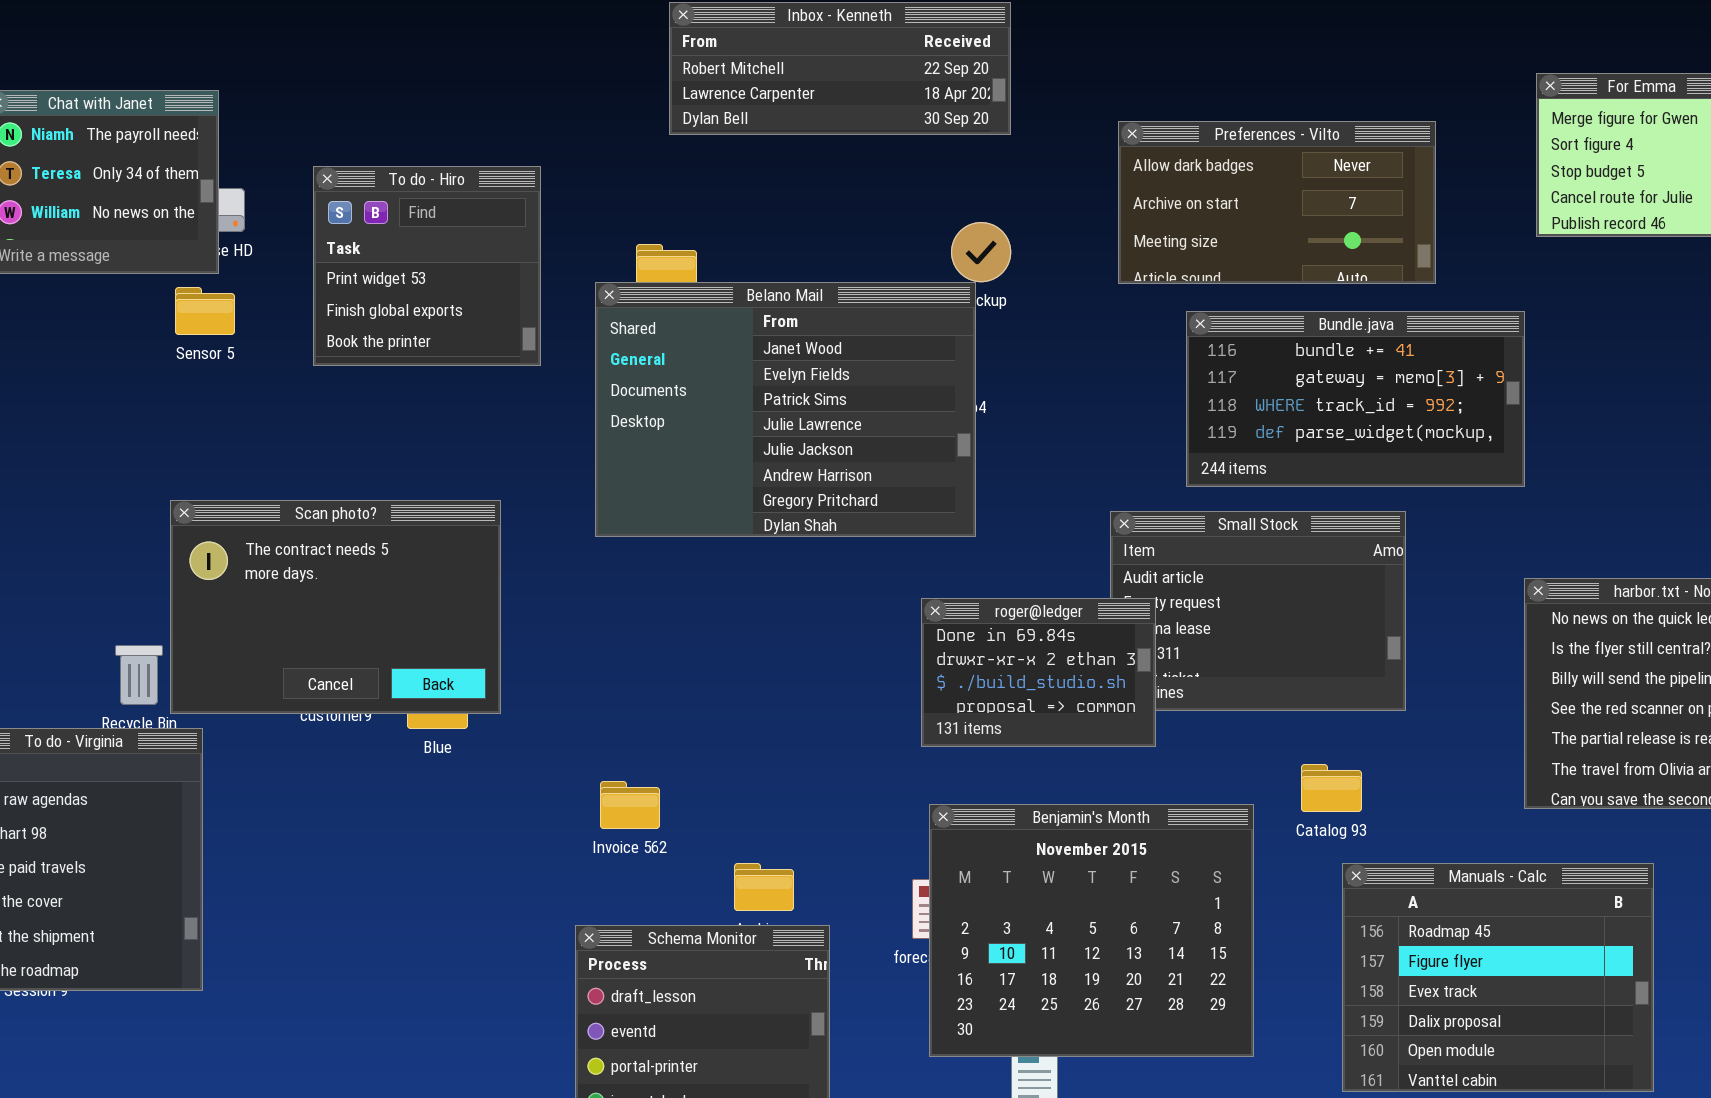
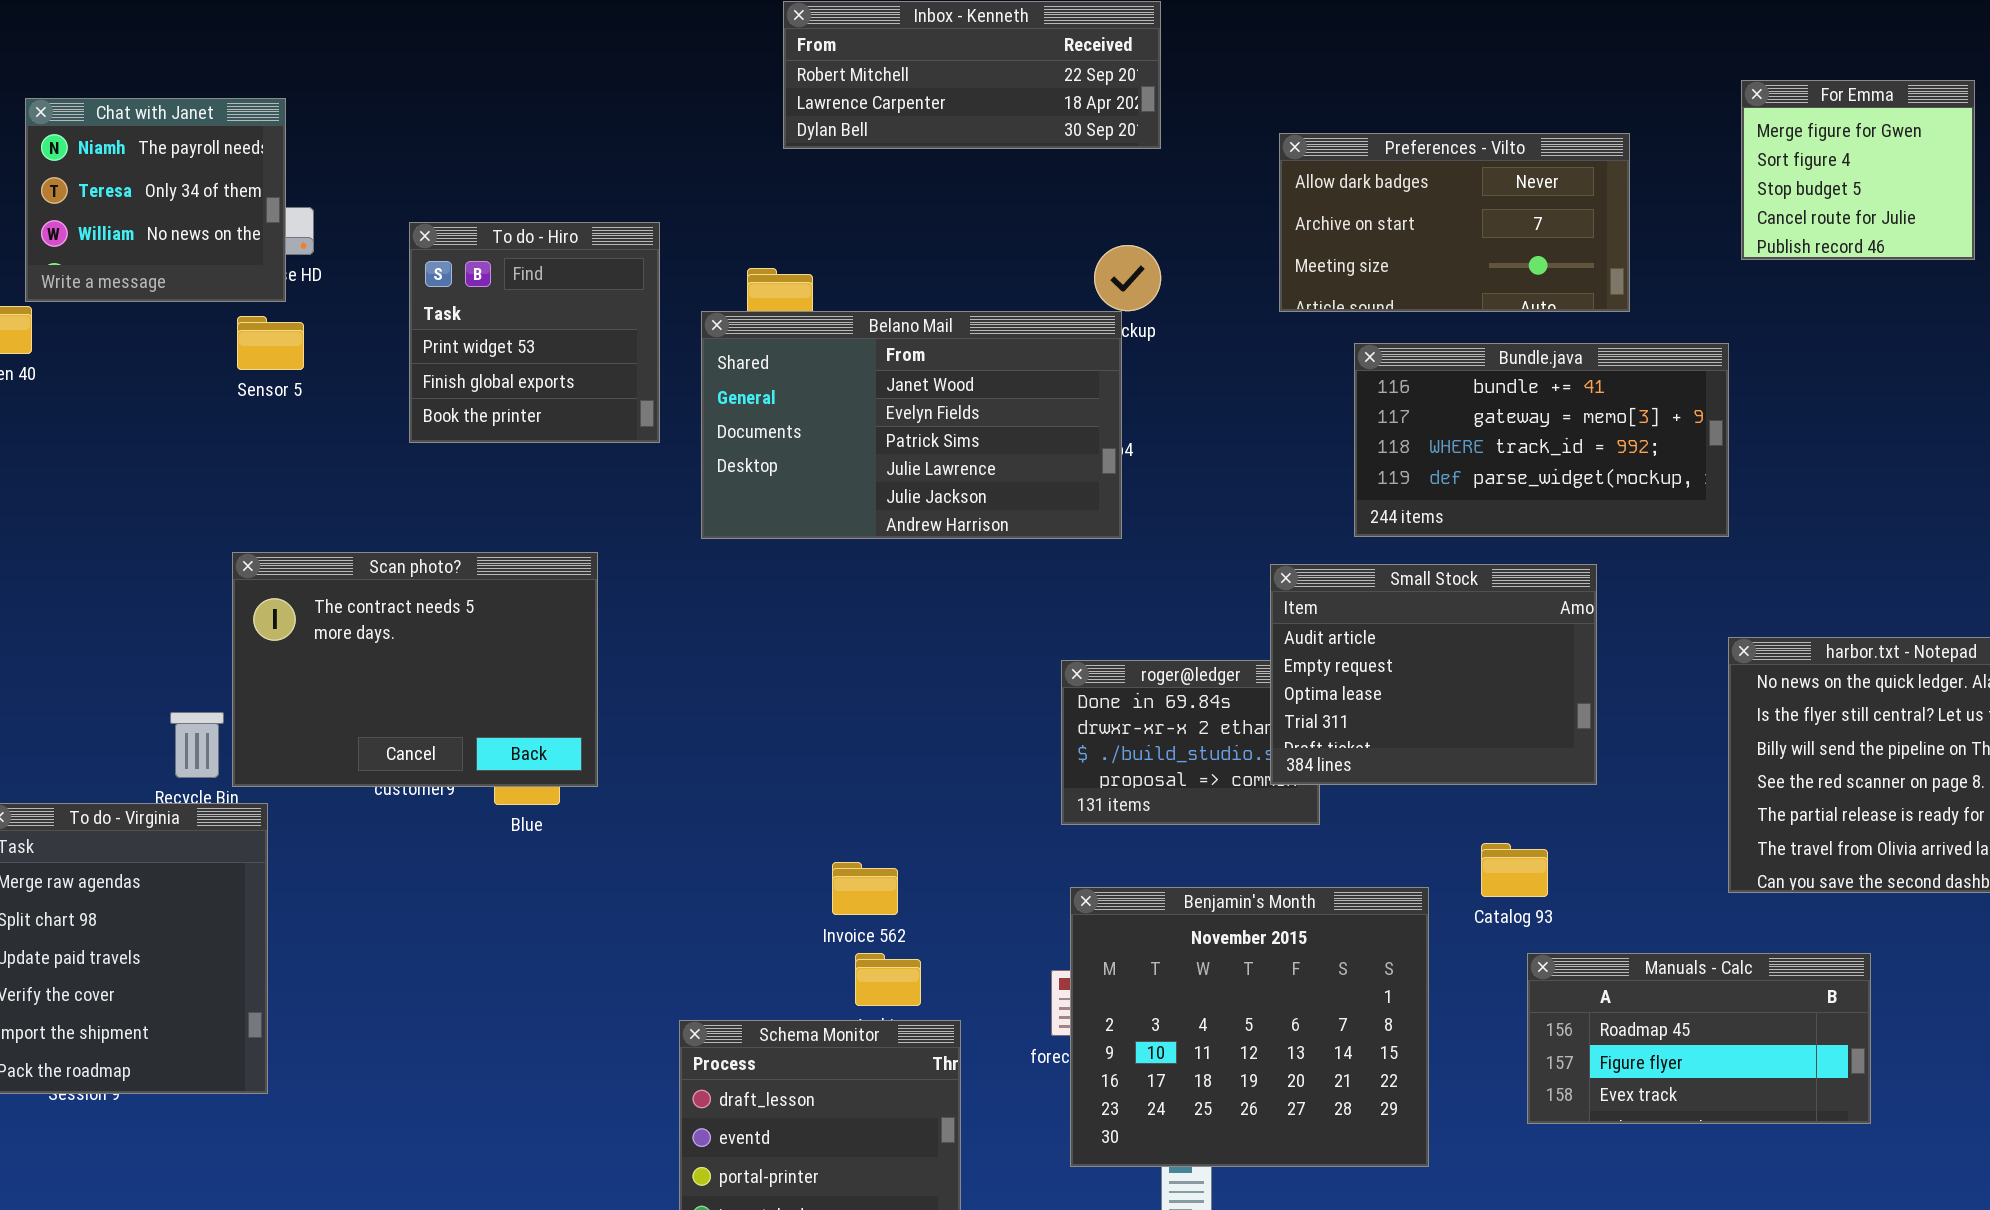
To do - Hiro: [313,166,541,366] -> [409,222,660,443], moved
Belano Mail: [595,282,976,537] -> [701,311,1122,539], resized
Small Stock: [1110,511,1406,711] -> [1270,564,1597,785], raised
Invoice 562: [600,781,660,829] -> [832,862,898,915], moved
Manuals - Calc: [1342,863,1654,1092] -> [1527,953,1871,1124], resized

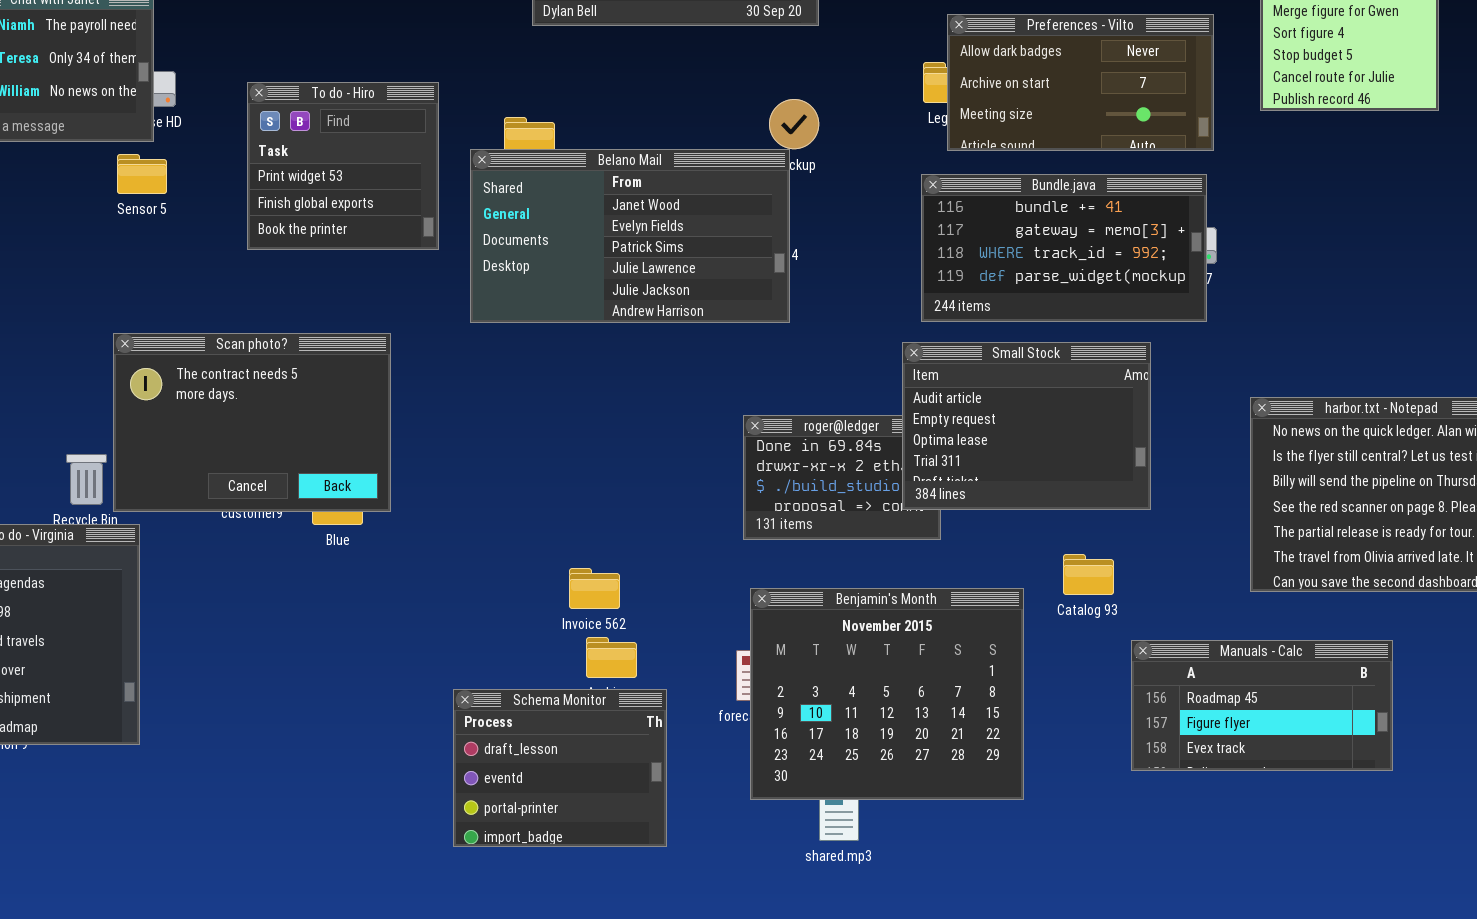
Preferences - Vilto: [1279,133,1630,312] -> [947,14,1214,151], moved
Bundle.java: [1354,343,1729,537] -> [921,174,1207,322], moved
Manuals - Calc: [1527,953,1871,1124] -> [1131,640,1393,771], moved

